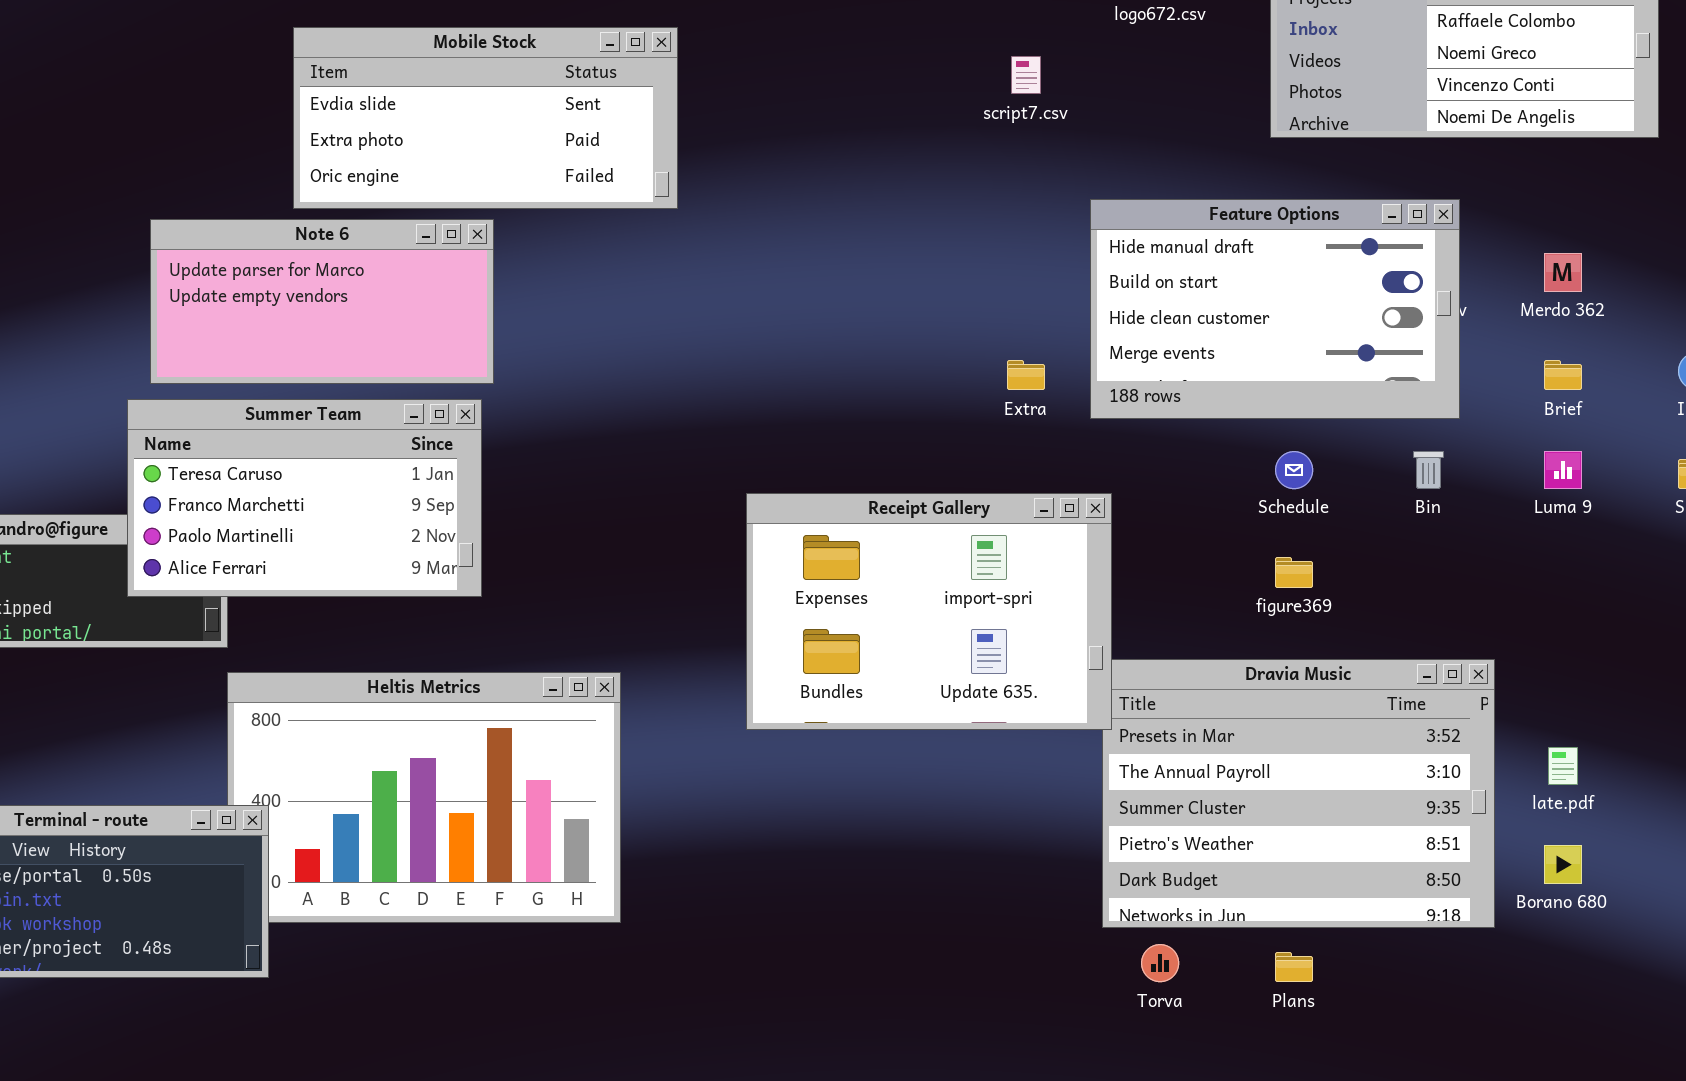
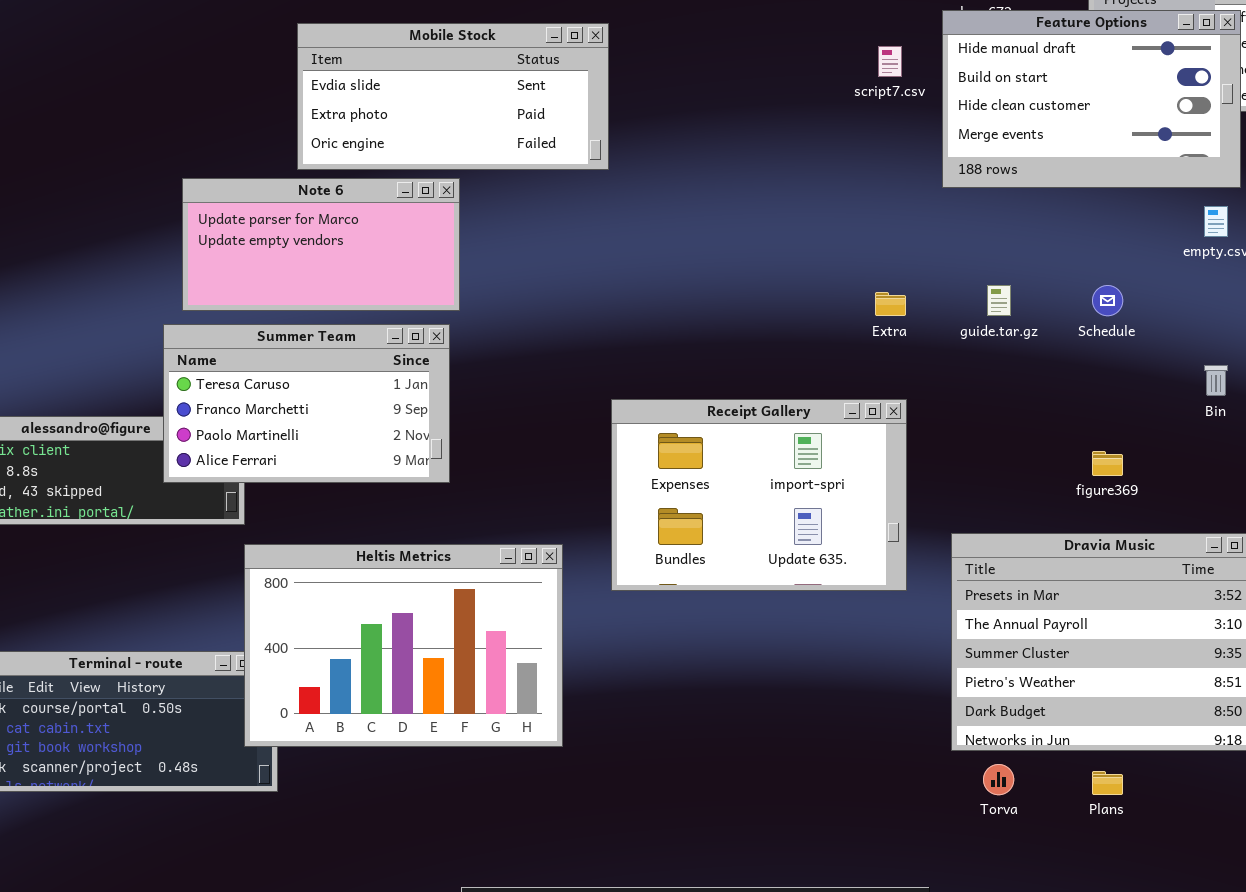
Feature Options: [1090,199,1460,419] -> [942,10,1241,188], moved
Schedule: [1275,451,1313,489] -> [1092,285,1123,316], moved
Receipt Gallery: [746,493,1112,730] -> [611,399,907,591], moved
Heltis Metrics: [227,672,621,923] -> [244,544,563,747], raised

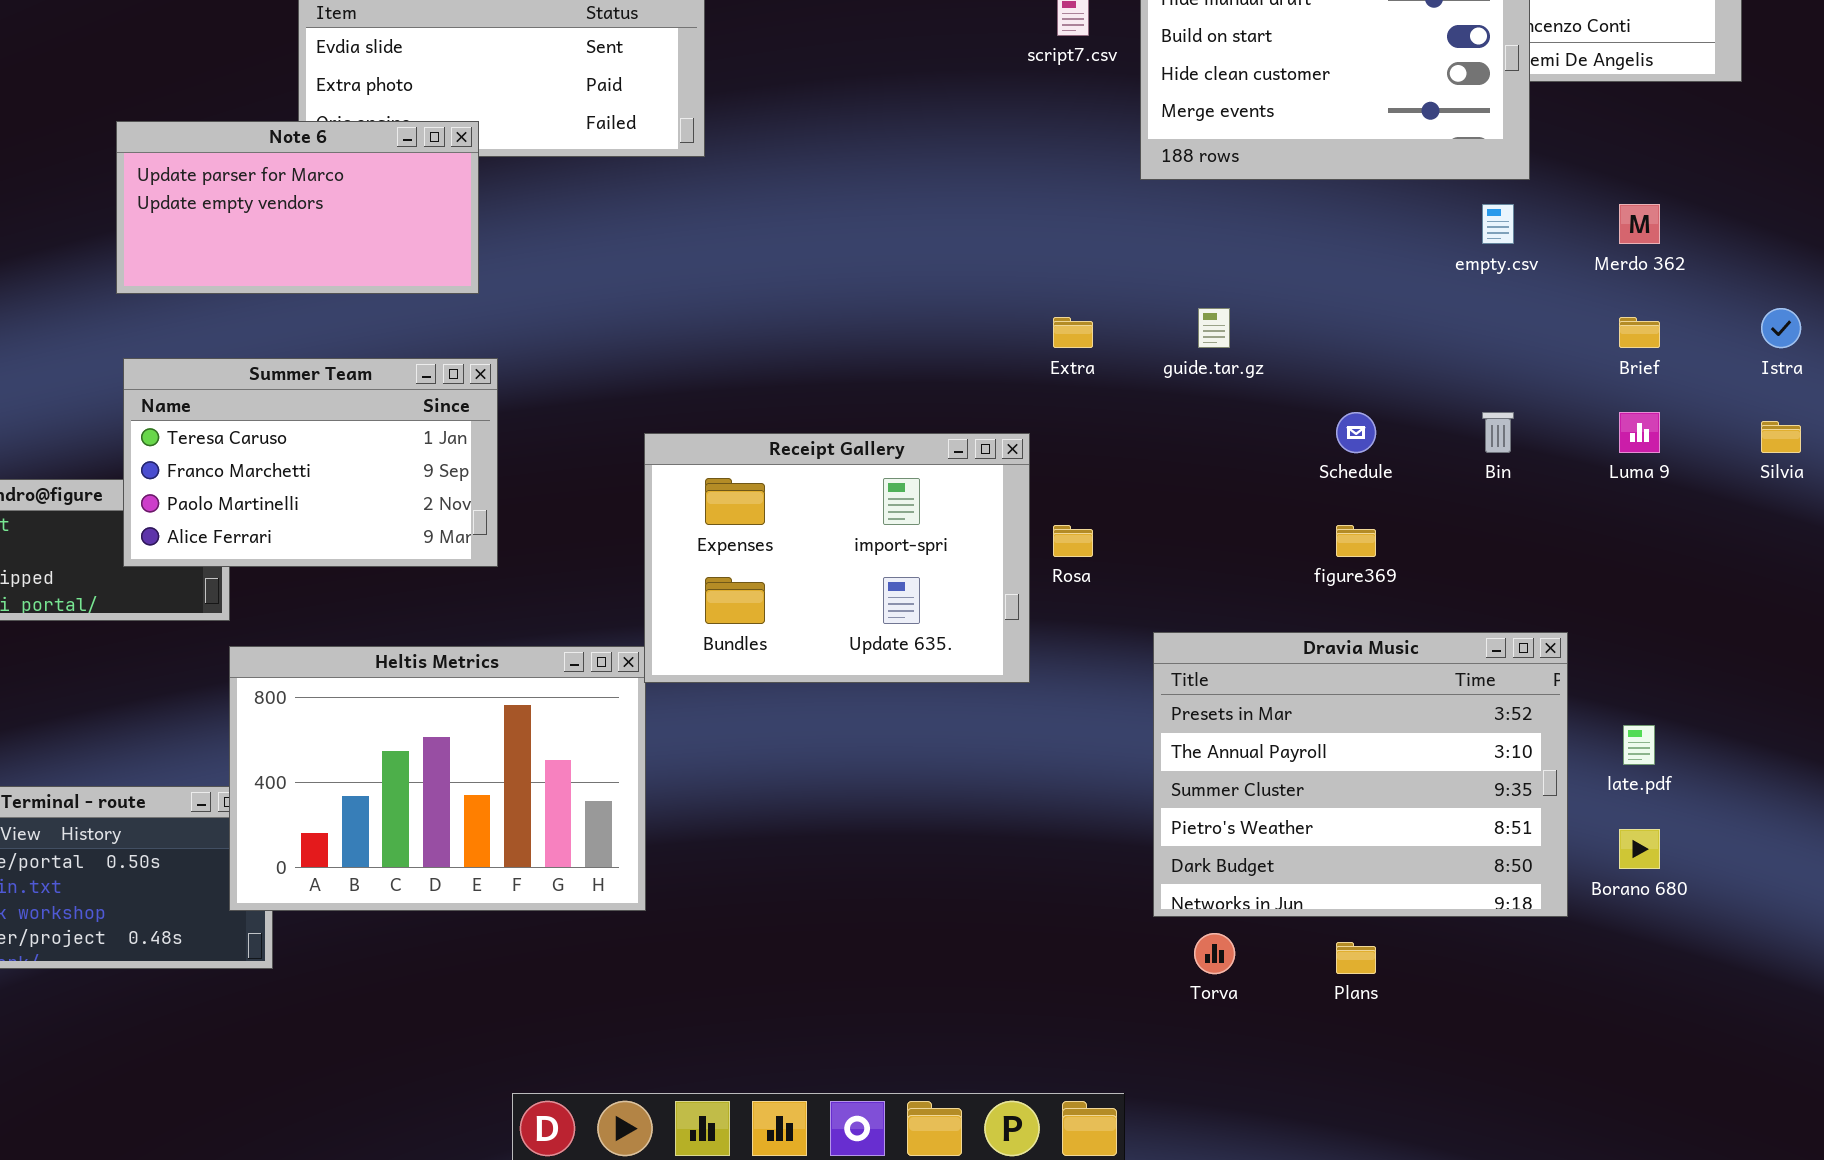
Note 6: [182,178,460,311] -> [116,121,479,294], moved
Schedule: [1092,285,1123,316] -> [1336,412,1376,453], moved
Receipt Gallery: [611,399,907,591] -> [644,433,1030,683], moved

